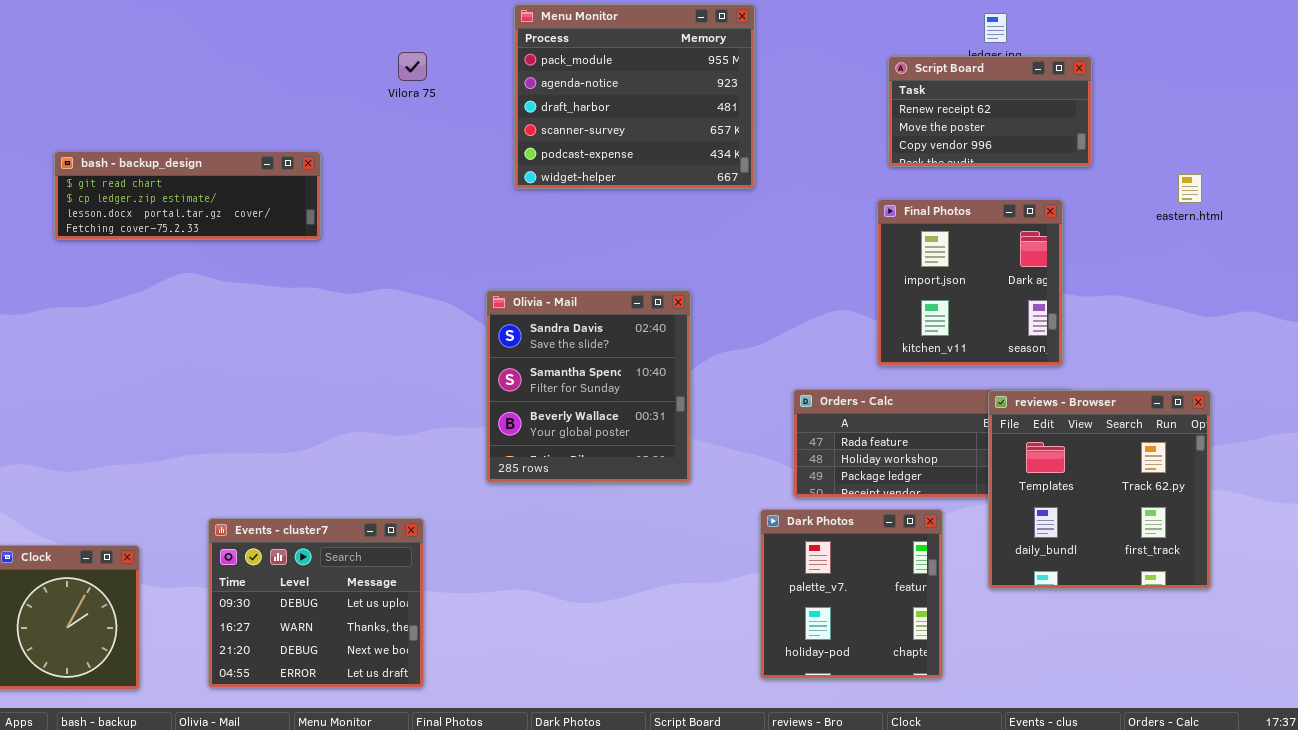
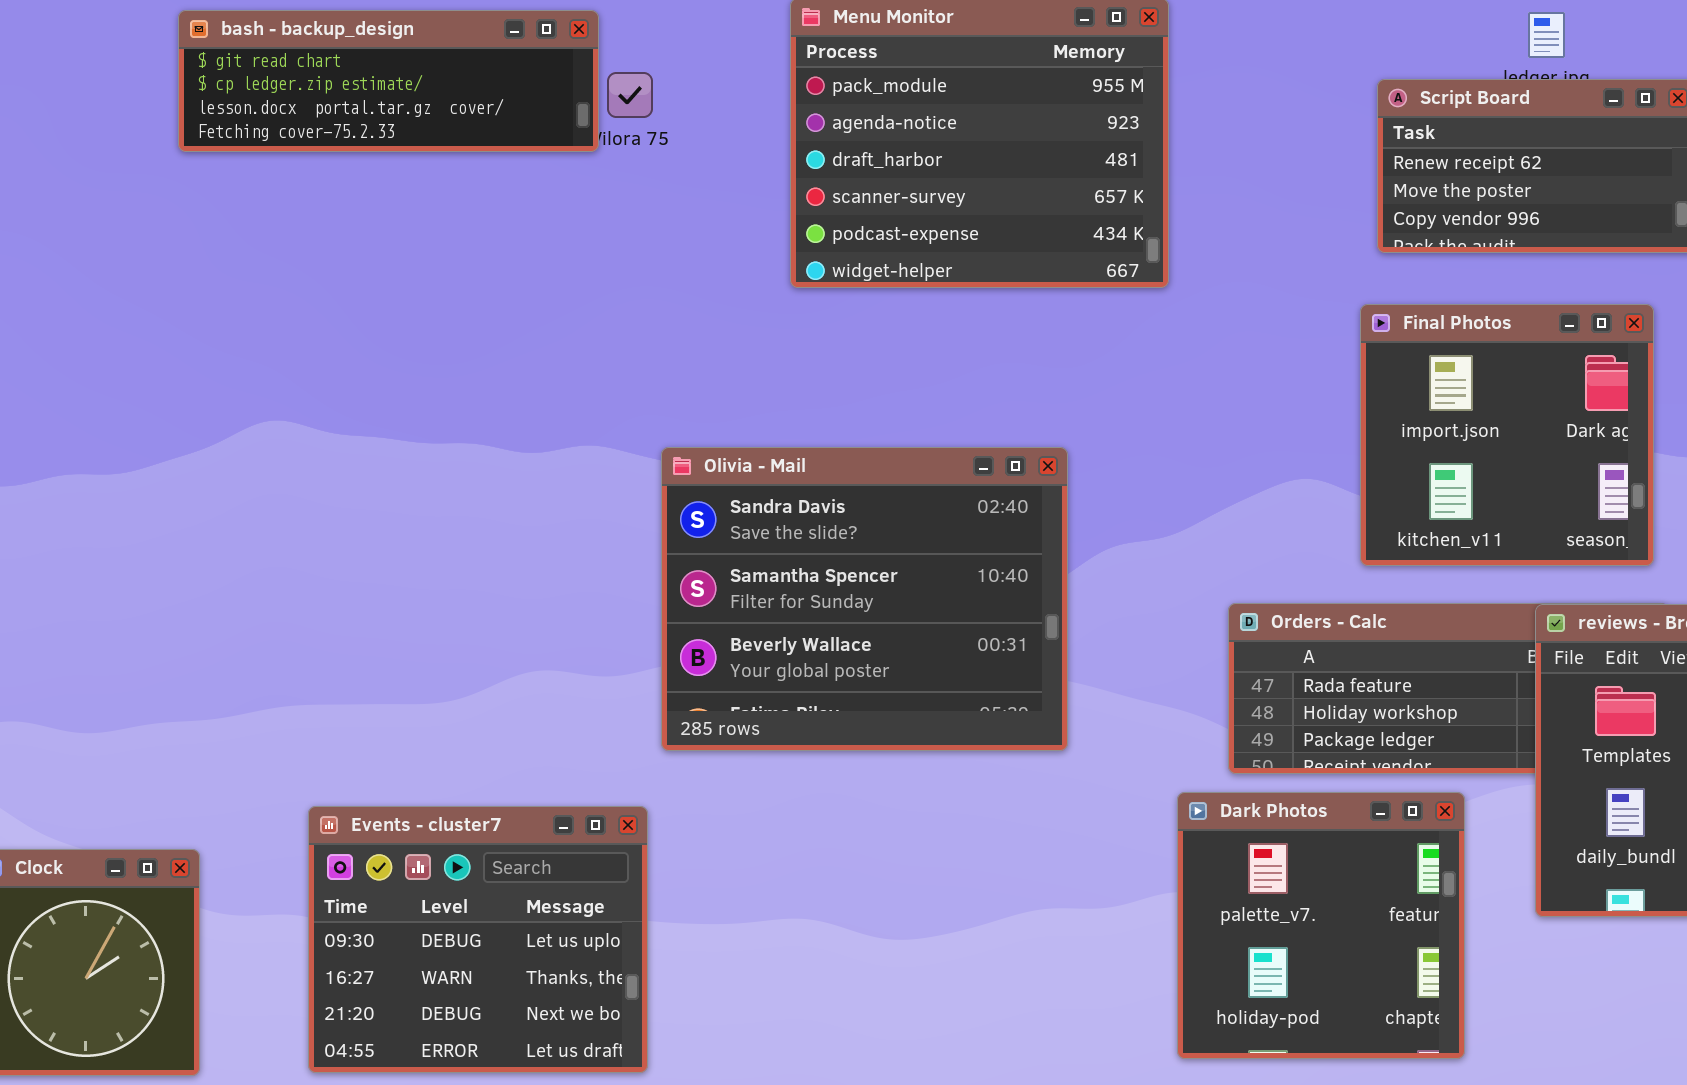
bash - backup_design: [54,151,321,240] -> [178,10,599,152], moved
Olivia - Mail: [486,290,691,483] -> [661,447,1068,751], resized

